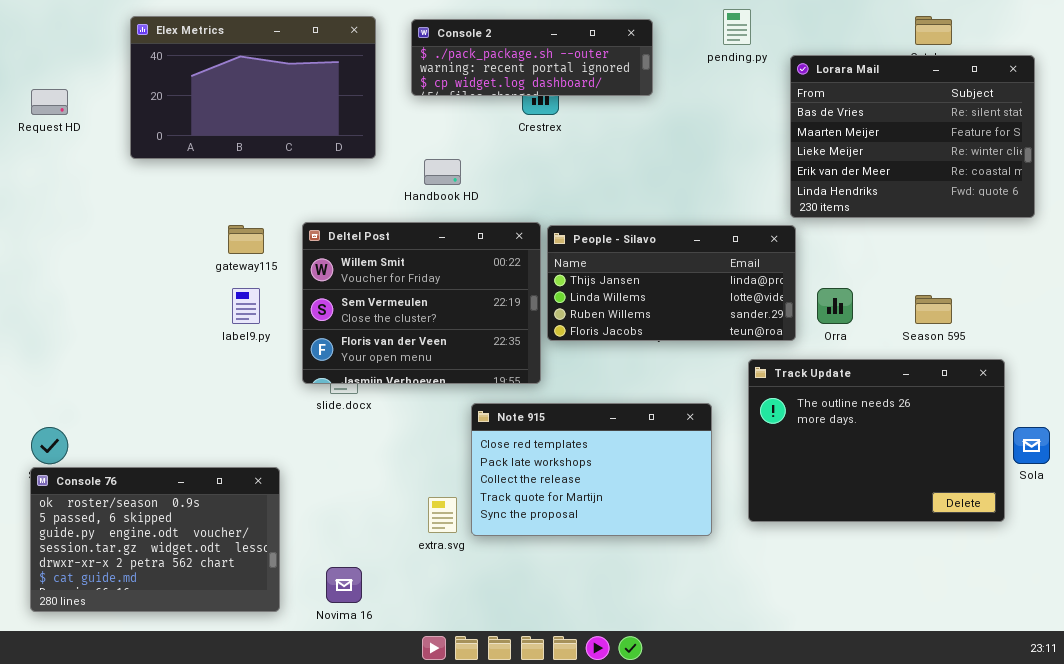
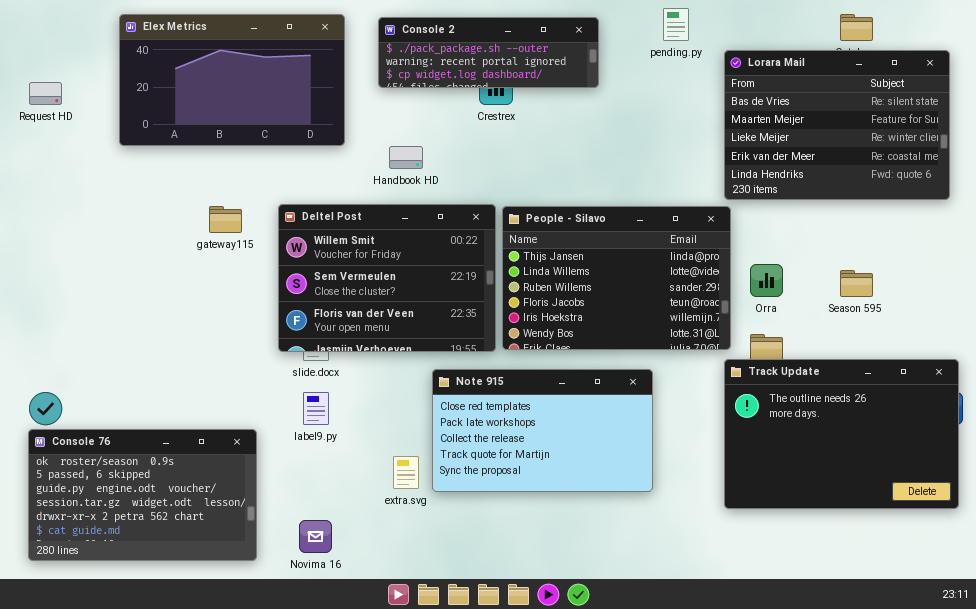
People - Silavo: [547,225,796,341] -> [502,206,731,350], resized
label9.py: [232,288,260,324] -> [303,392,329,425], moved
Track Update: [748,359,1005,522] -> [724,359,959,509], moved

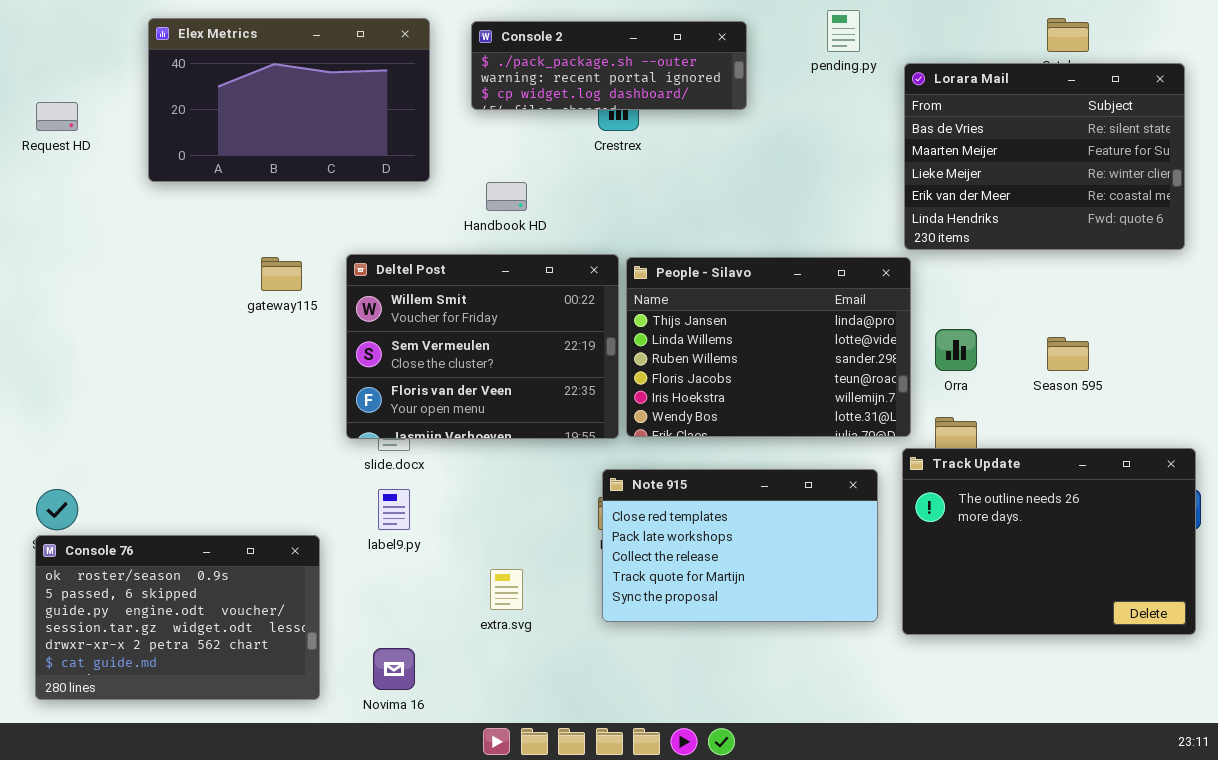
Note 915: [432,369,653,492] -> [602,469,878,622], moved

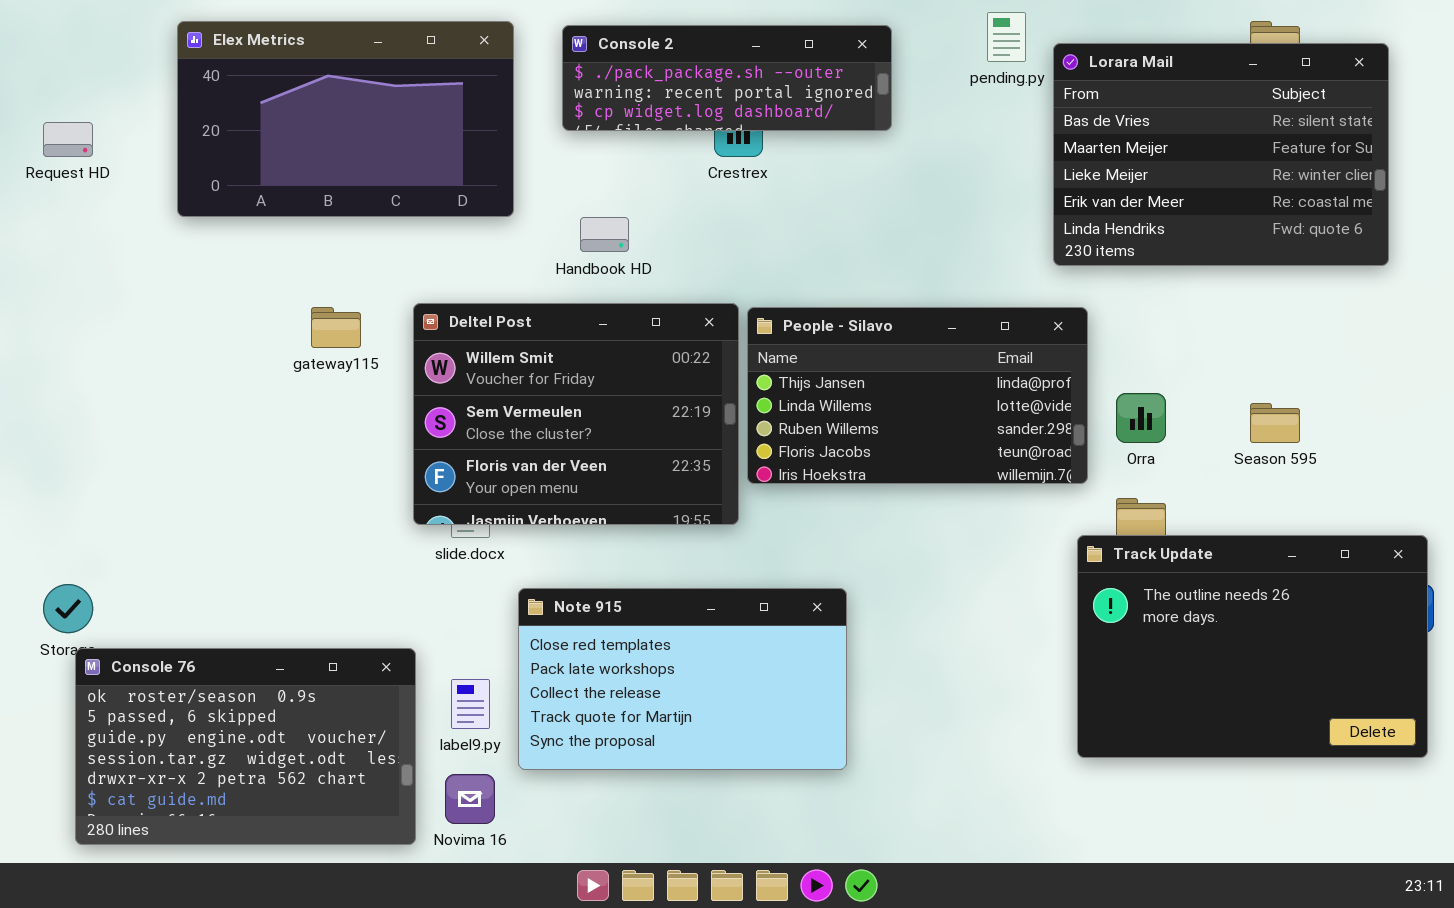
Lorara Mail: [904,63,1185,250] -> [1053,43,1389,266], moved
People - Silavo: [626,257,911,437] -> [747,307,1088,484], resized
Note 915: [602,469,878,622] -> [518,588,847,770], moved
label9.py: [378,489,410,530] -> [451,679,490,729], moved
Console 76: [35,535,320,700] -> [75,648,416,845], moved

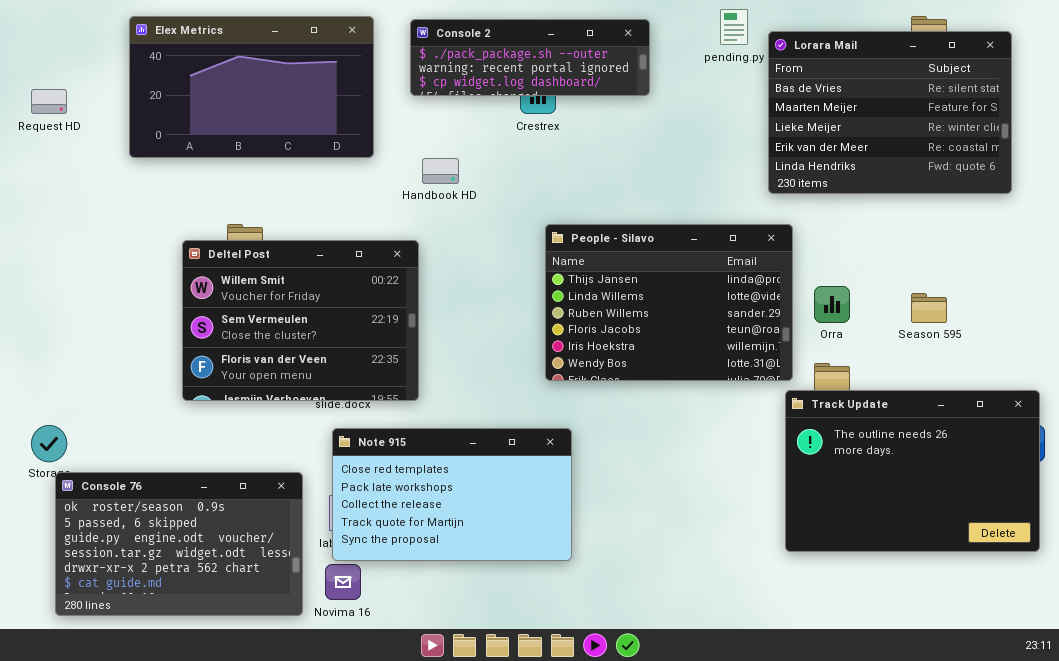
Deltel Post: [413,303,739,525] -> [182,240,419,401], moved
People - Silavo: [747,307,1088,484] -> [545,224,793,381], resized
Note 915: [518,588,847,770] -> [332,428,572,561], moved

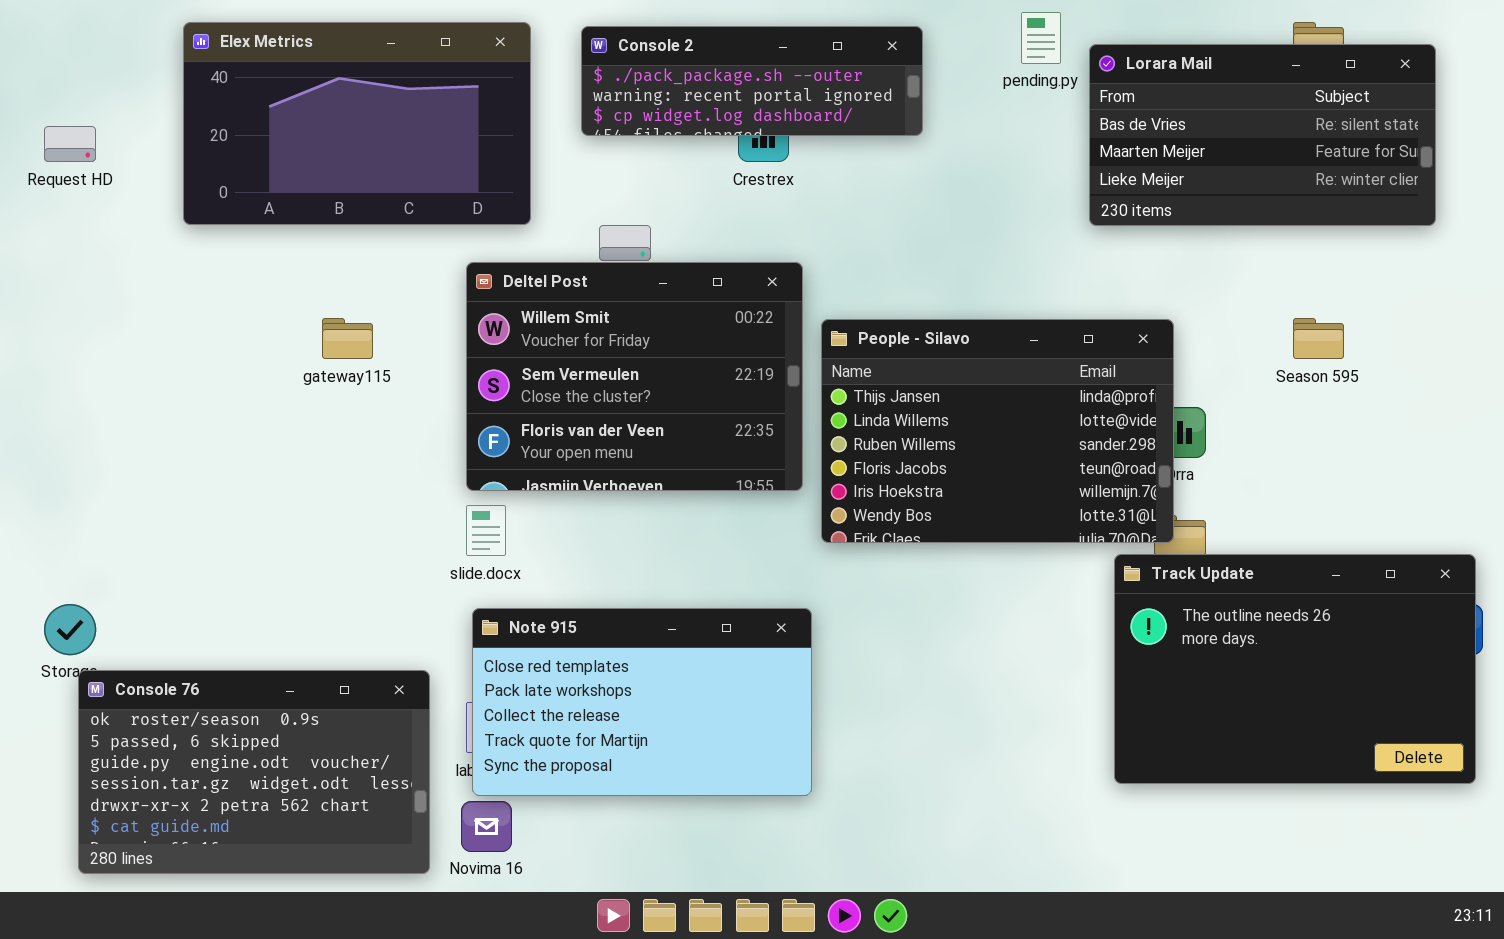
Lorara Mail: [768,31,1012,194] -> [1089,44,1436,226], resized
People - Silavo: [545,224,793,381] -> [821,319,1174,543], moved
Deltel Post: [182,240,419,401] -> [466,262,803,491], moved
Season 595: [911,293,947,323] -> [1293,318,1344,359], moved

